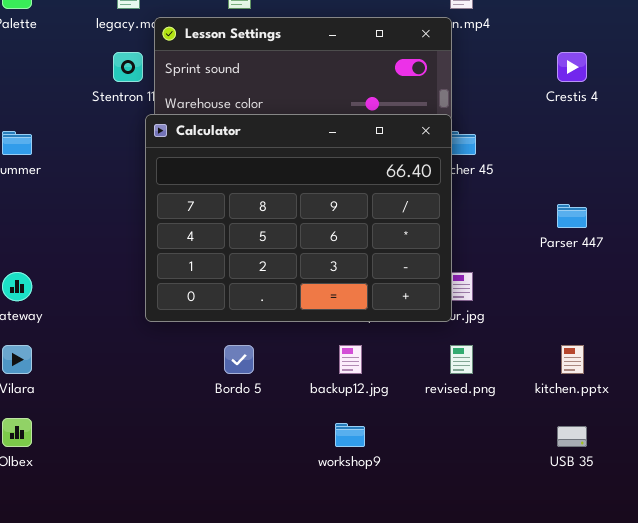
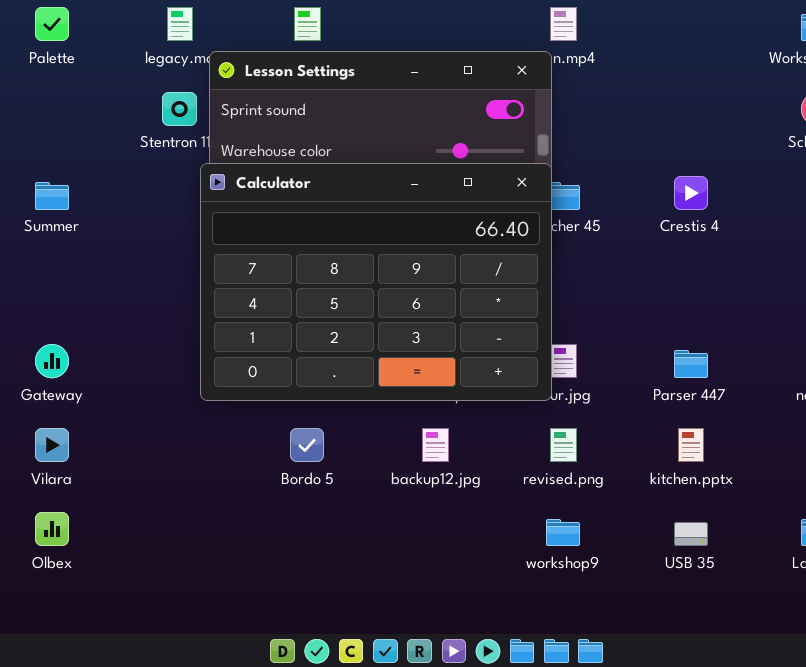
Crestis 4: [557,52,587,82] -> [674,176,708,210], moved
Parser 447: [557,204,587,228] -> [674,350,708,378], moved
workshop9: [335,423,365,447] -> [546,519,580,546], moved

